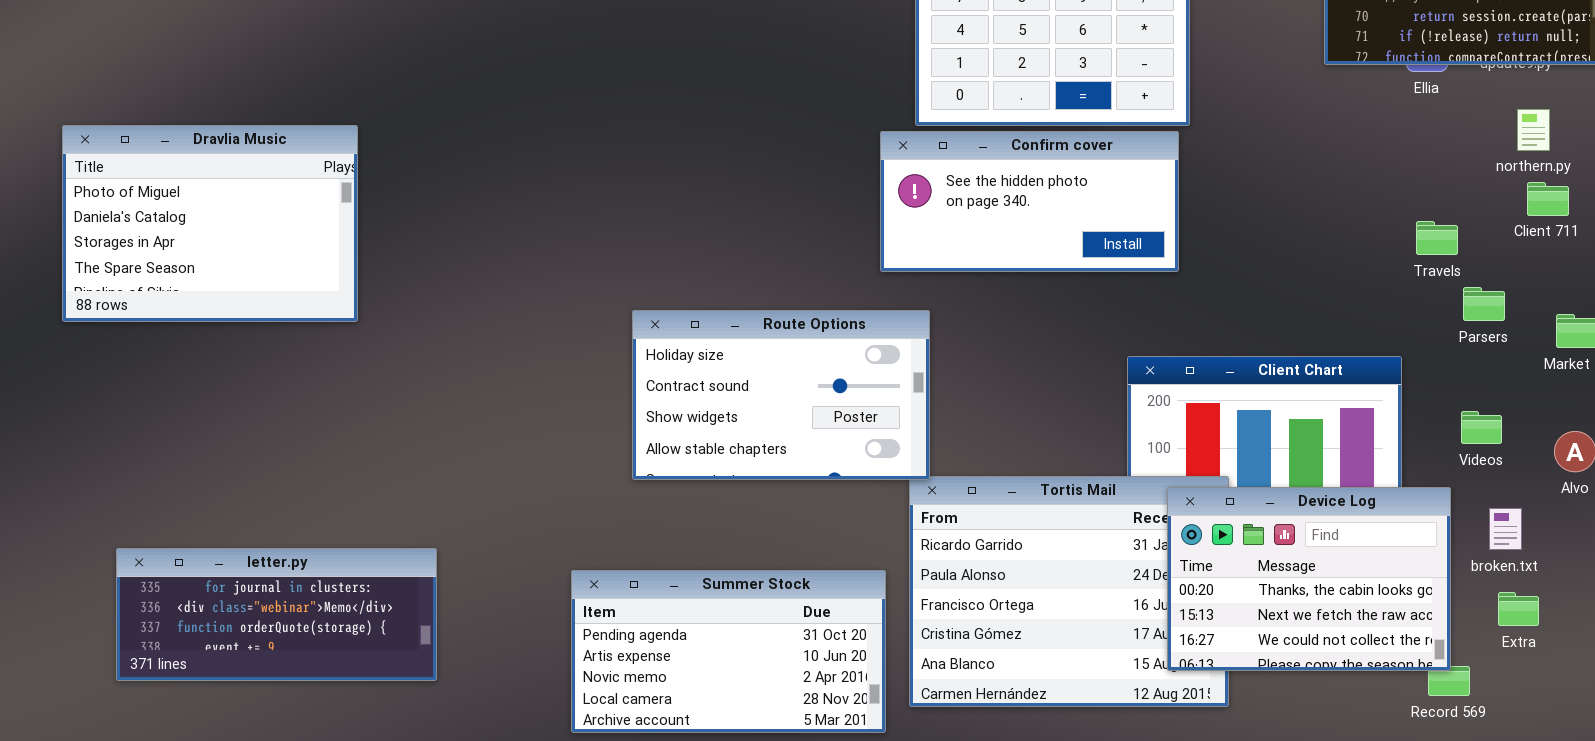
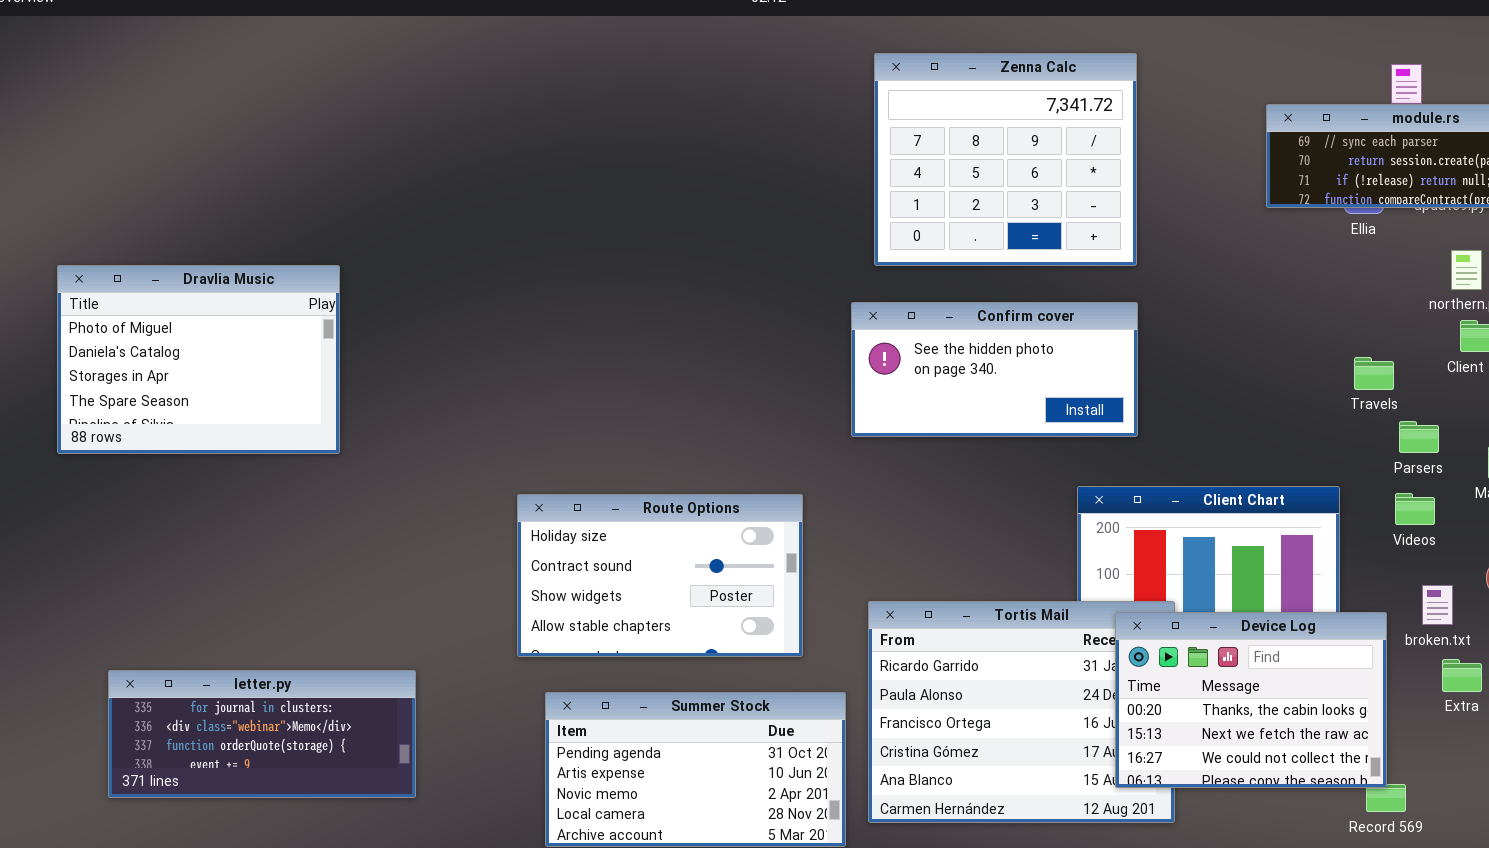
Confirm cover: [880,131,1179,272] -> [851,302,1138,437], moved
Route Options: [632,310,930,480] -> [517,494,803,657], moved
Videos: [1461,411,1502,444] -> [1395,493,1435,525], moved
broken.txt: [1489,508,1522,550] -> [1422,585,1453,625], moved
Extra: [1498,592,1539,626] -> [1442,659,1482,692], moved

